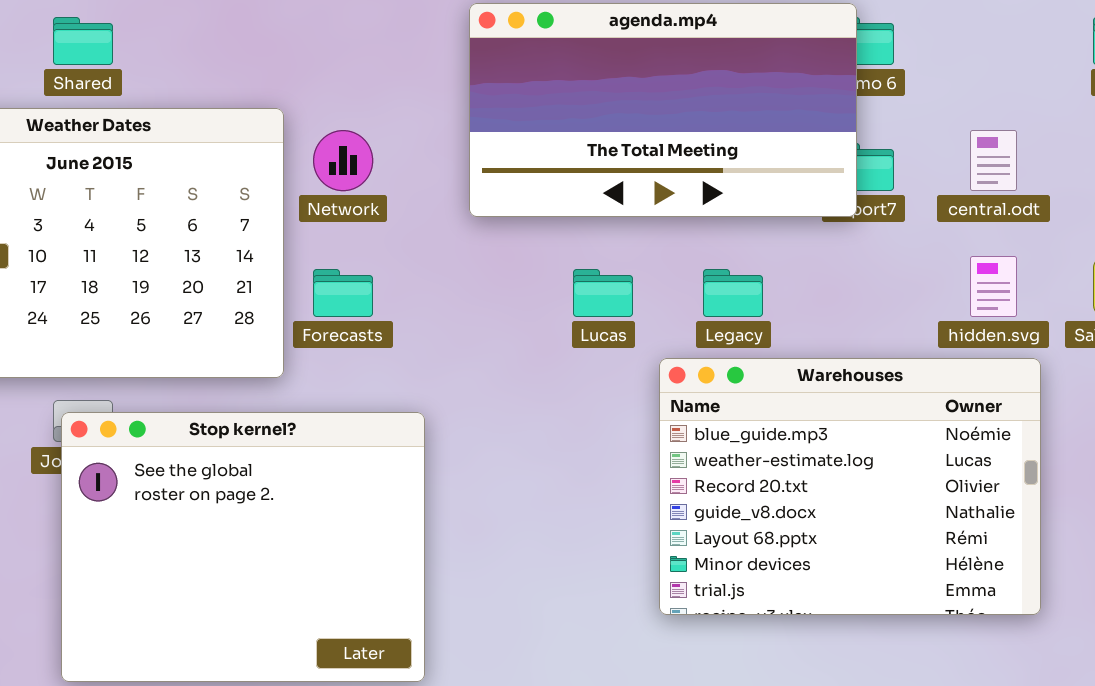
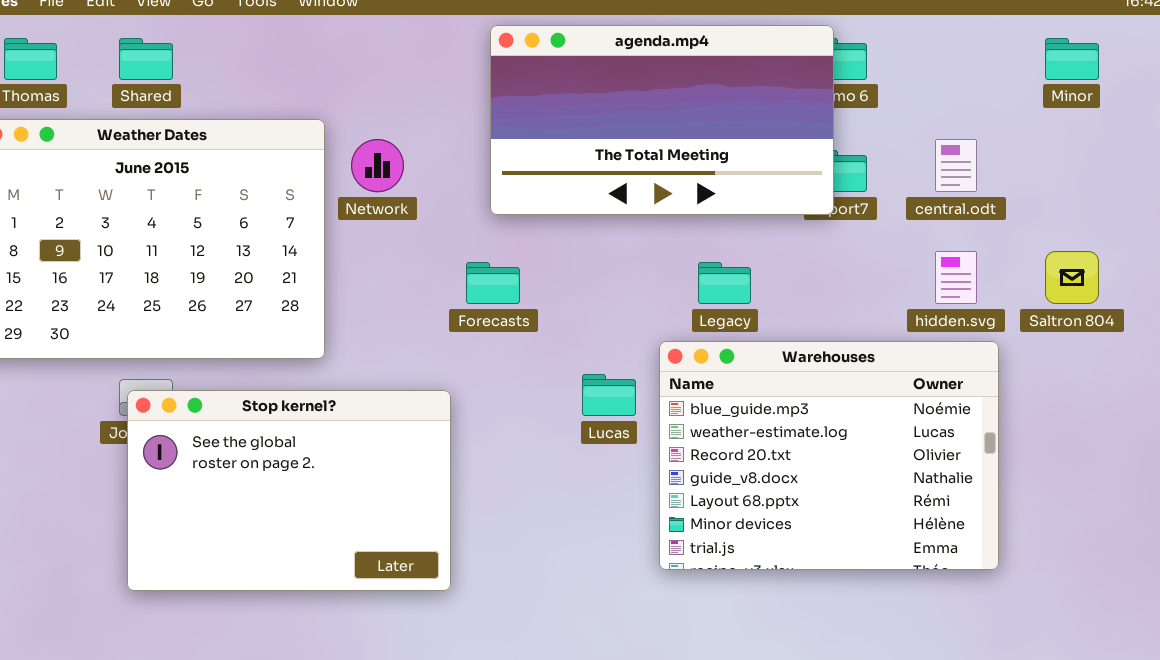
Forecasts: [313,269,373,317] -> [466,262,520,304], moved
Lucas: [573,269,633,317] -> [582,374,636,416], moved
Stop kernel?: [61,412,425,682] -> [127,390,451,591], resized

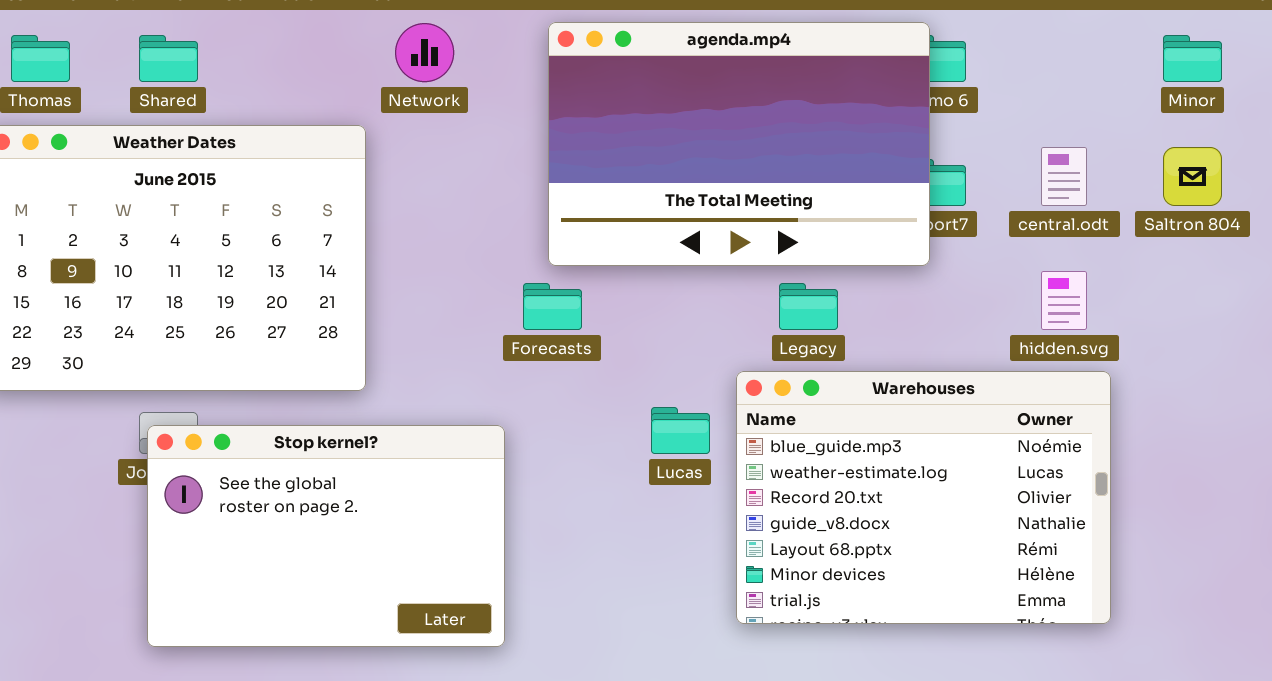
agenda.mp4: [490,25,834,215] -> [548,22,930,266], resized
Network: [351,139,404,192] -> [395,23,454,82], moved
Saltron 804: [1045,251,1099,304] -> [1163,147,1222,206], moved

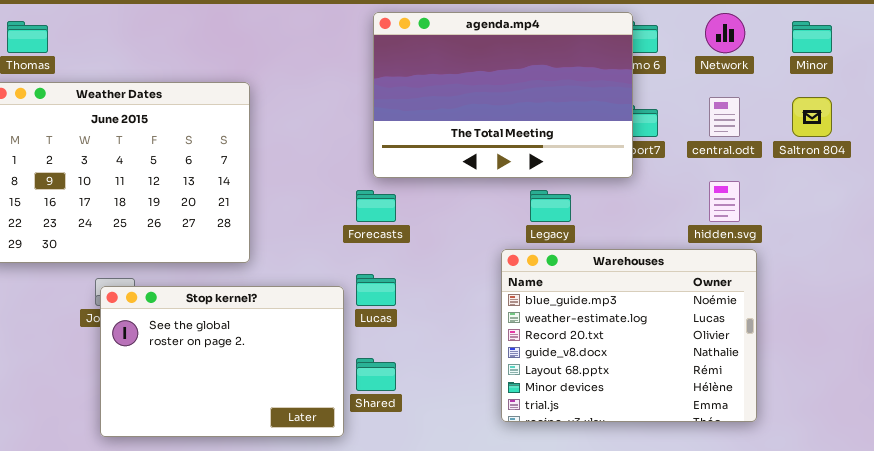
Network: [395,23,454,82] -> [705,13,745,53], moved
Shared: [139,35,198,82] -> [356,358,396,391], moved
Lucas: [651,407,710,454] -> [356,274,396,306], moved

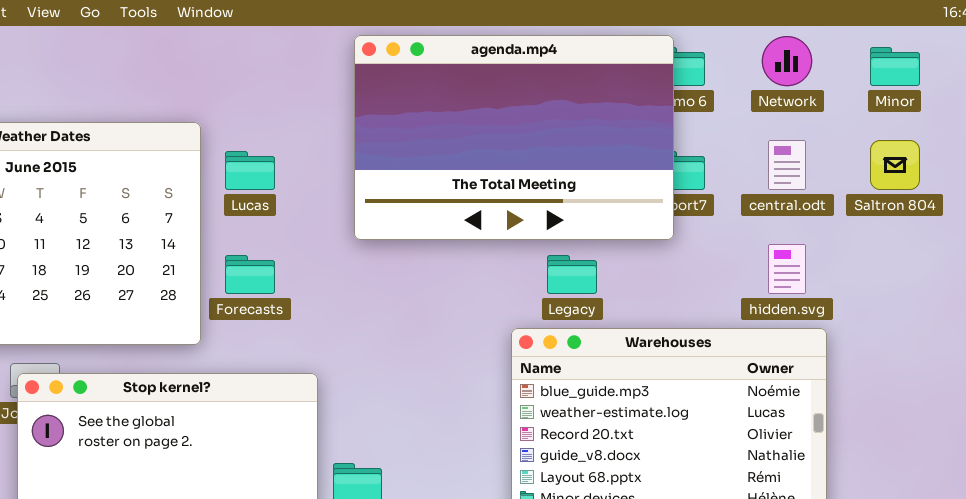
Forecasts: [356,190,396,222] -> [225,255,275,294], moved
Lucas: [356,274,396,306] -> [225,151,275,190], moved

